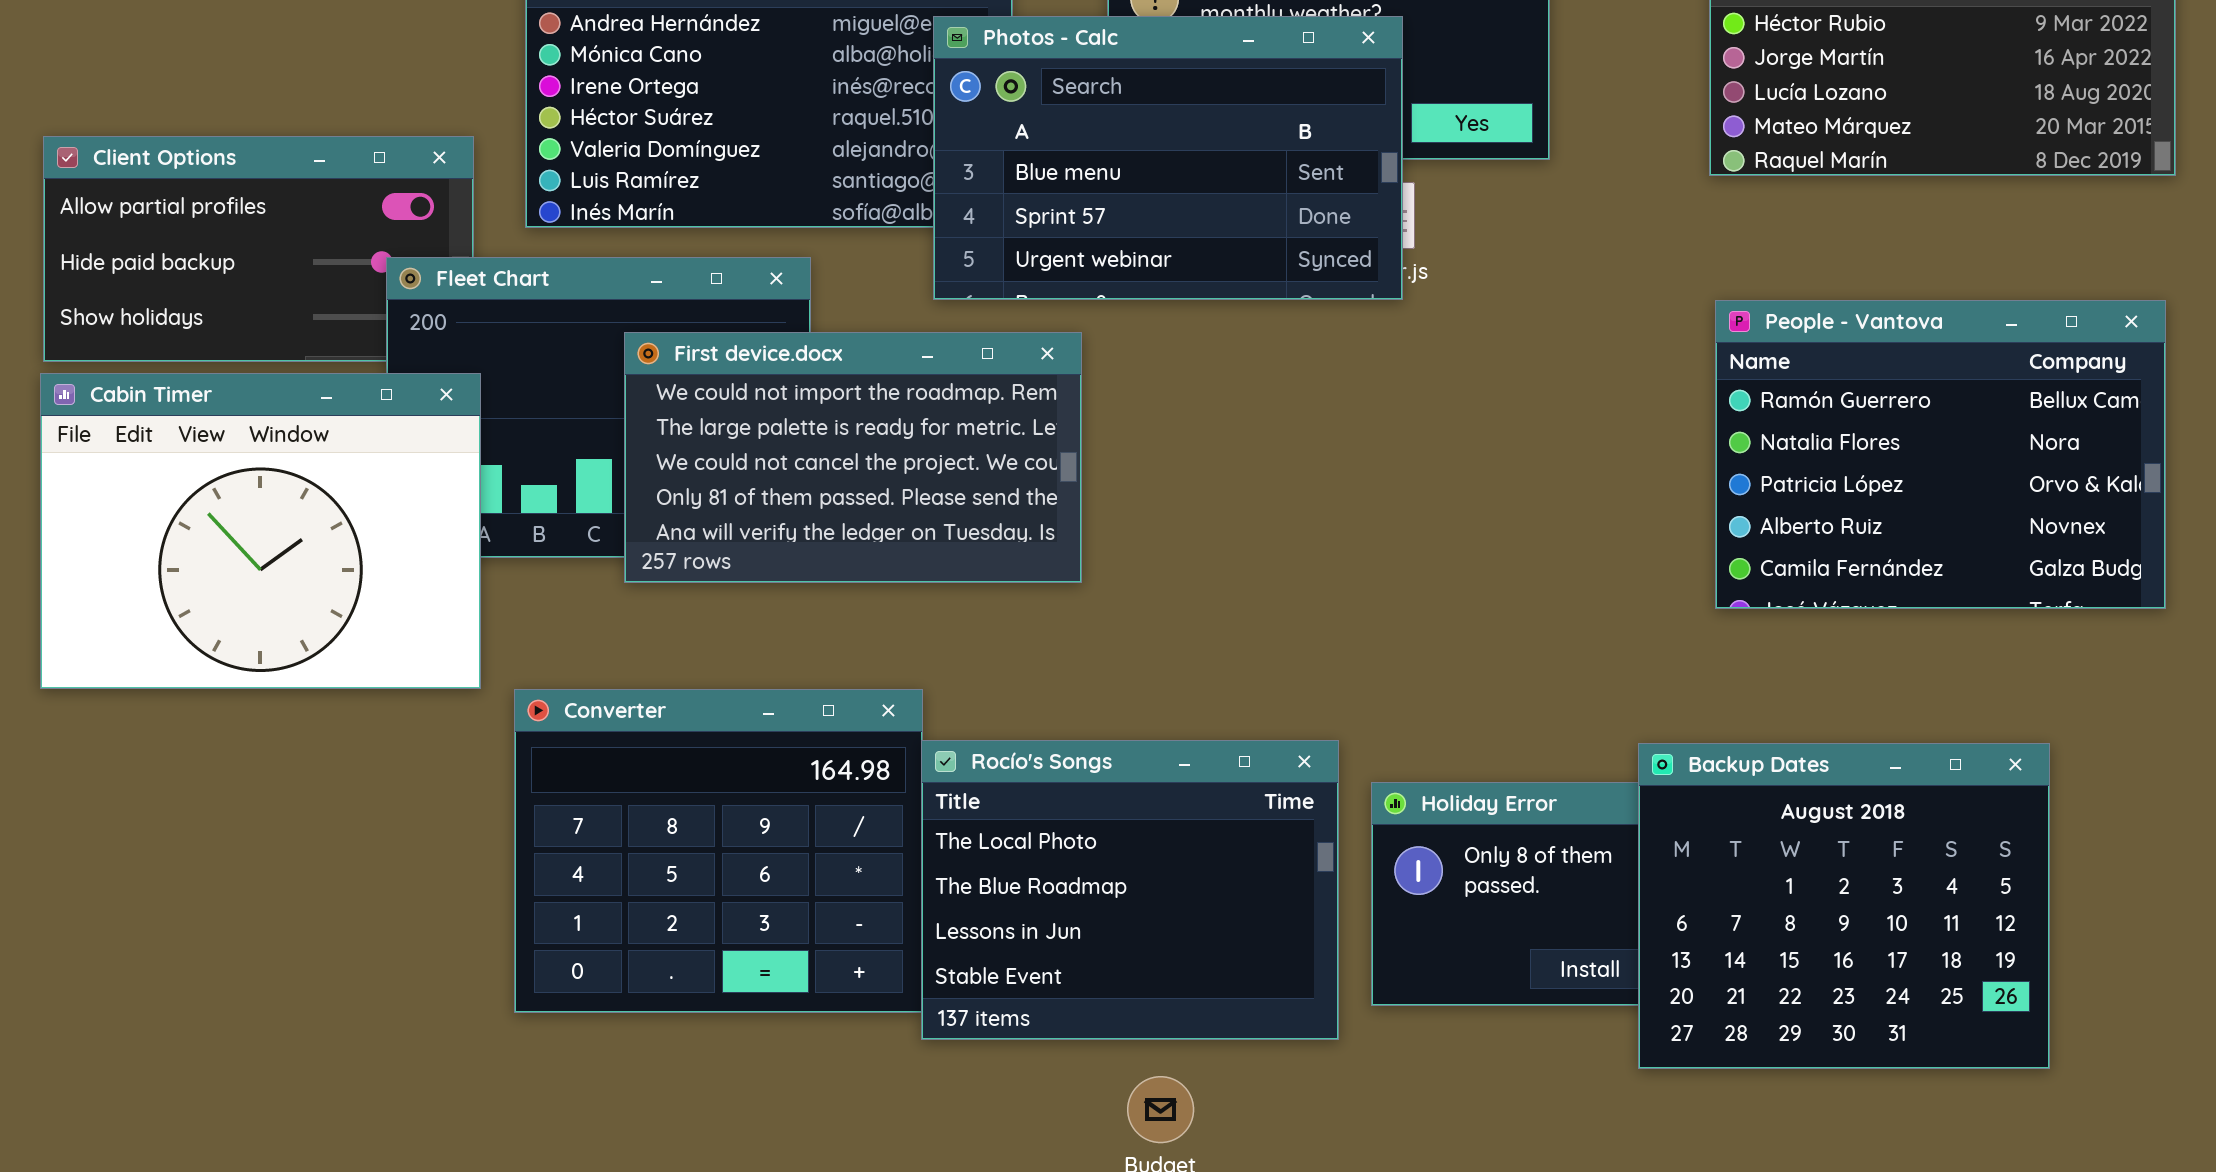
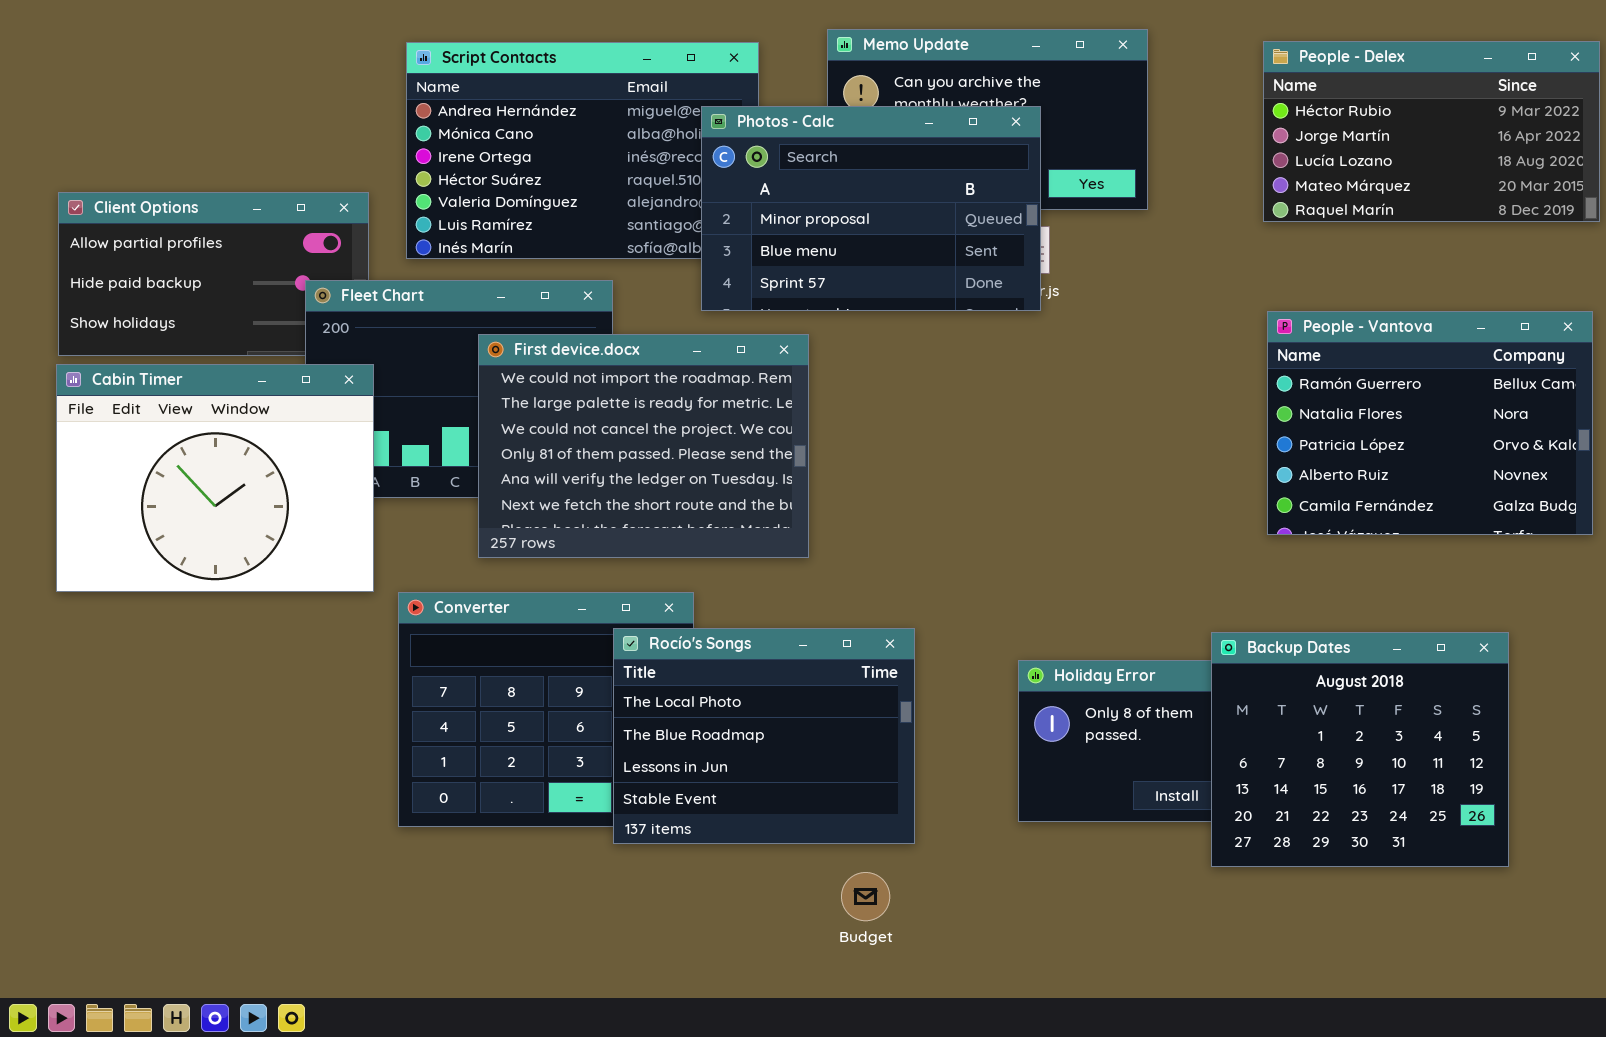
Photos - Calc: [933,16,1403,300] -> [701,106,1041,311], scrolled up 1 row
First device.docx: [624,332,1082,583] -> [478,334,809,558], resized
Rocío's Songs: [921,740,1339,1040] -> [613,628,915,844], moved

